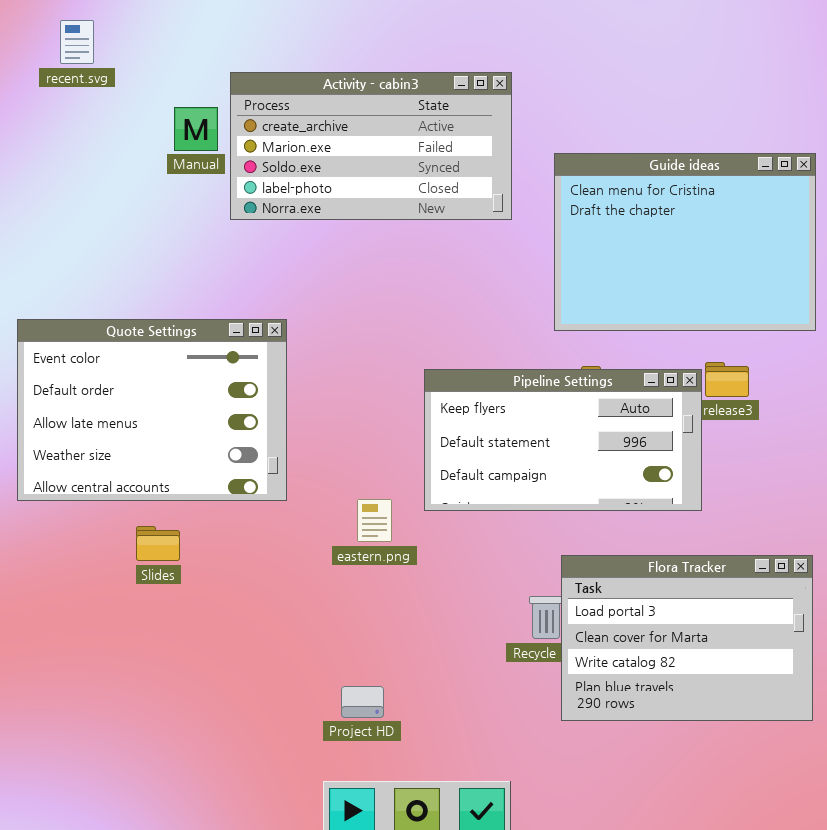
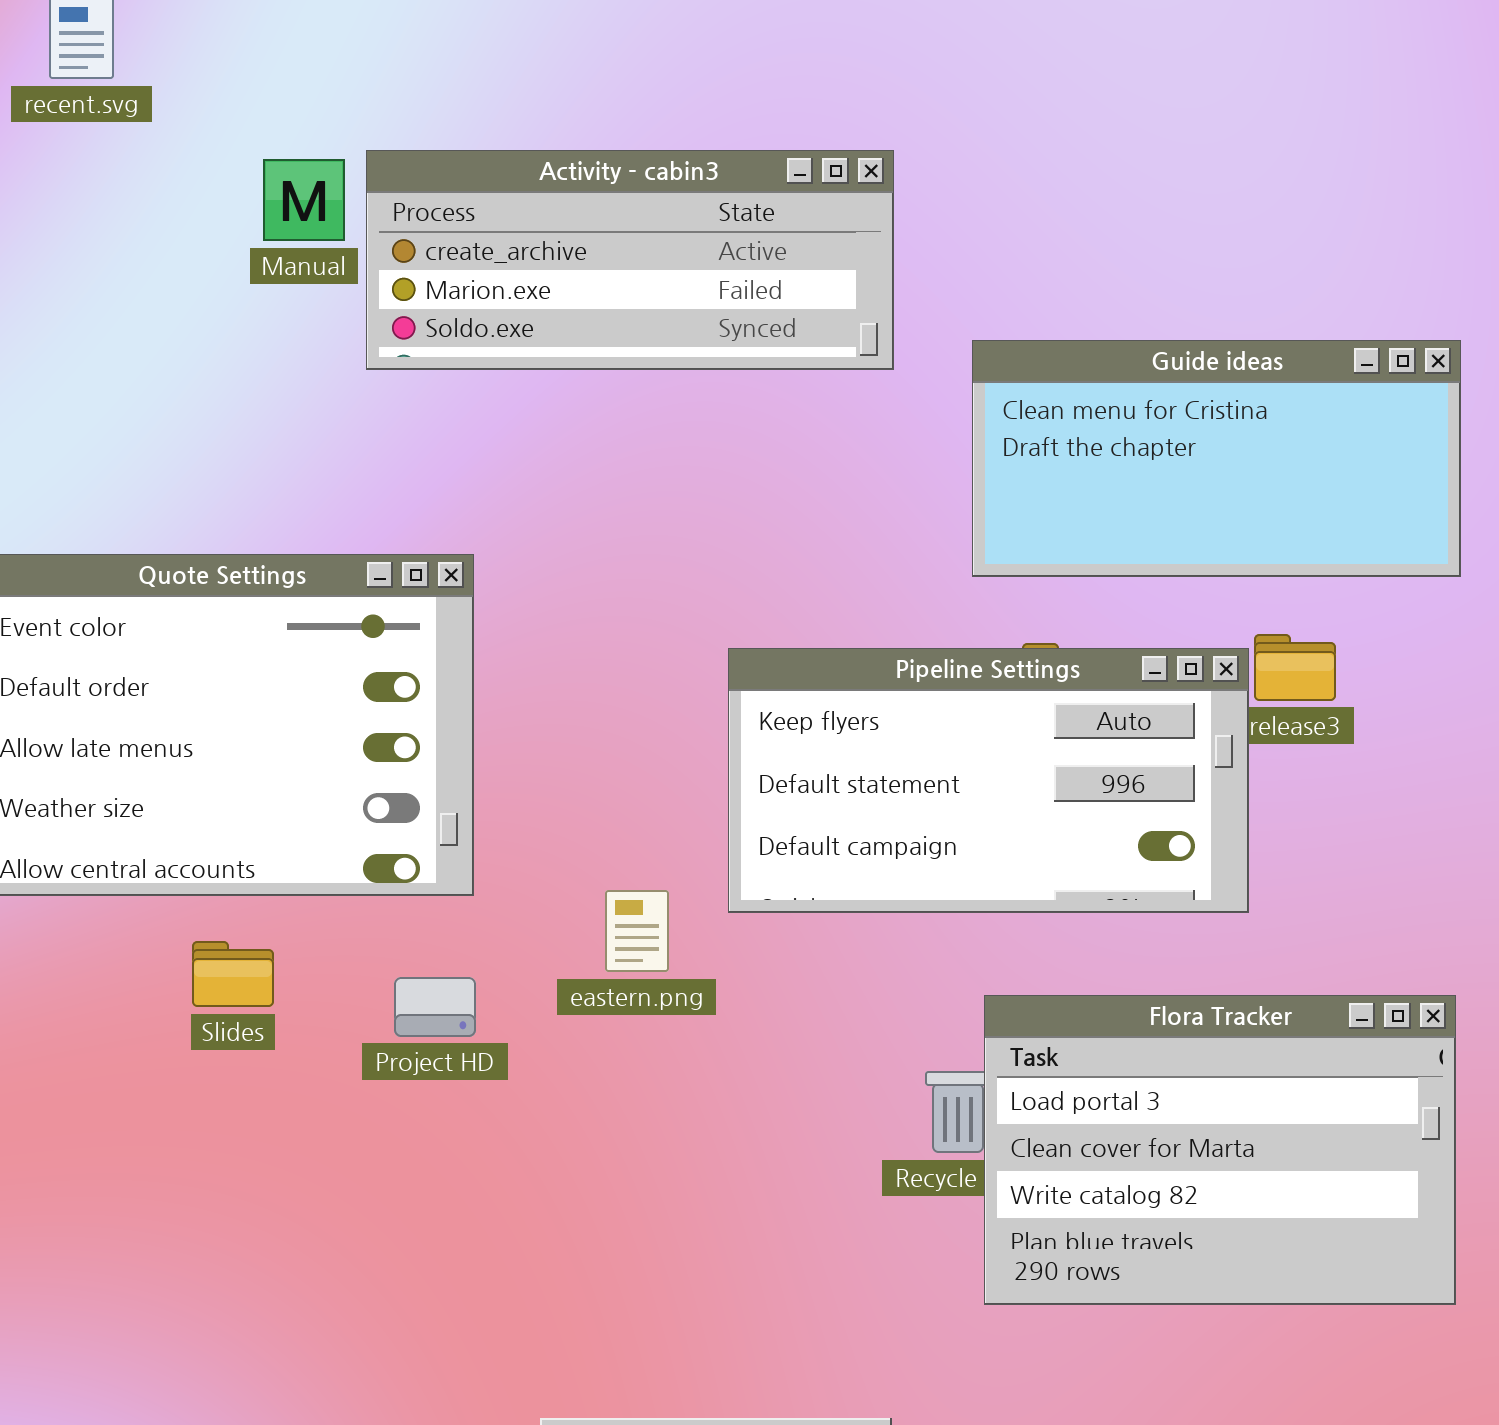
Activity - cabin3: [230,72,512,220] -> [366,150,894,370], resized
Guide ideas: [554,153,816,331] -> [972,340,1461,577], resized
Project HD: [341,686,384,718] -> [394,977,476,1037], moved

